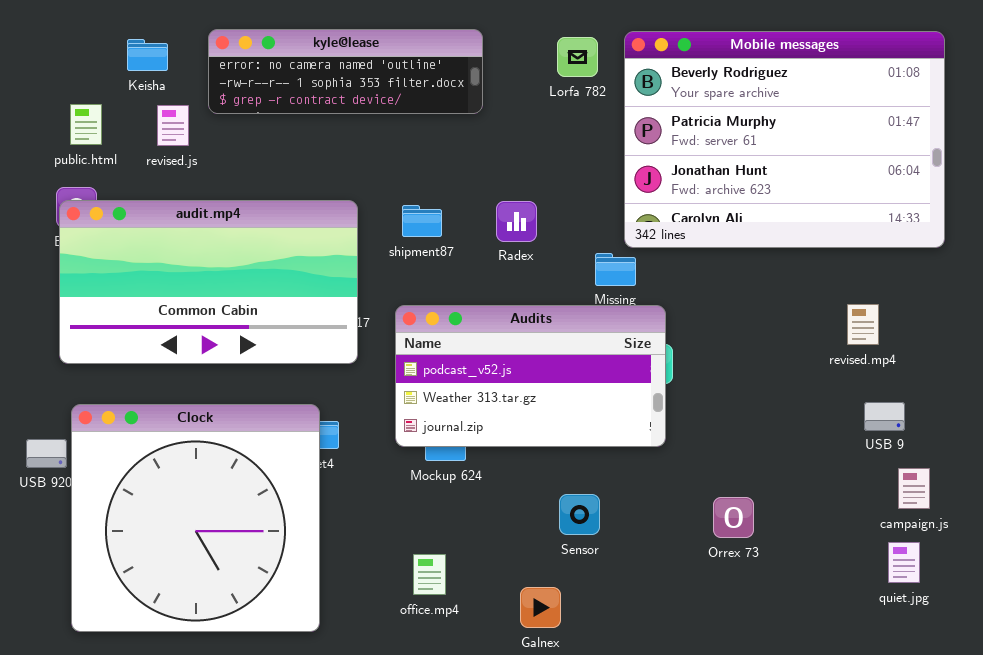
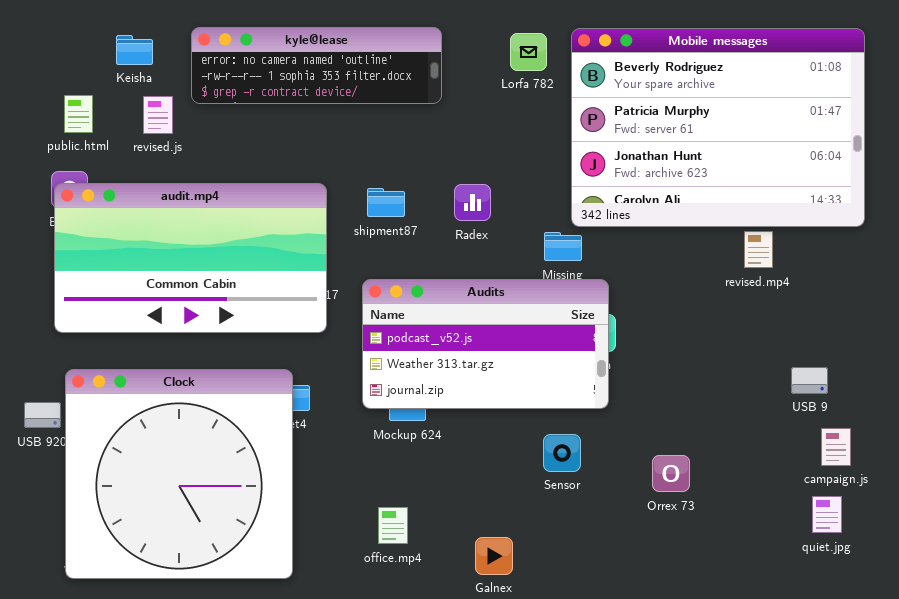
revised.mp4: [847,304,879,345] -> [744,231,773,268], moved
Sensor: [559,494,600,535] -> [543,434,581,472], moved

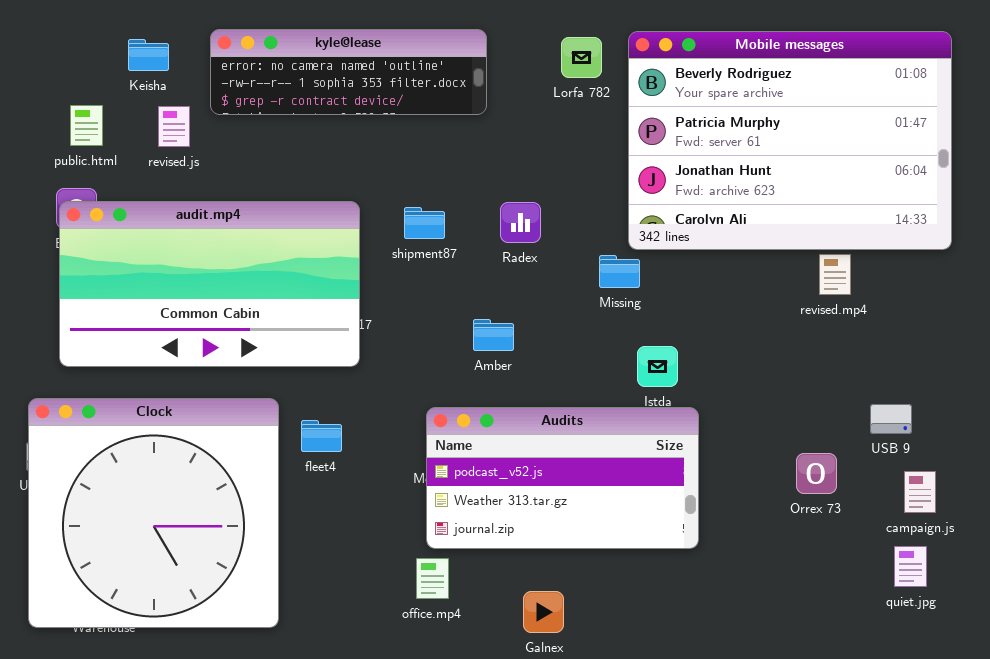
Audits: [362,279,609,409] -> [426,407,699,549], moved
Clock: [65,369,293,579] -> [28,398,279,628], moved
Orrex 73: [652,455,690,492] -> [796,453,837,494], moved

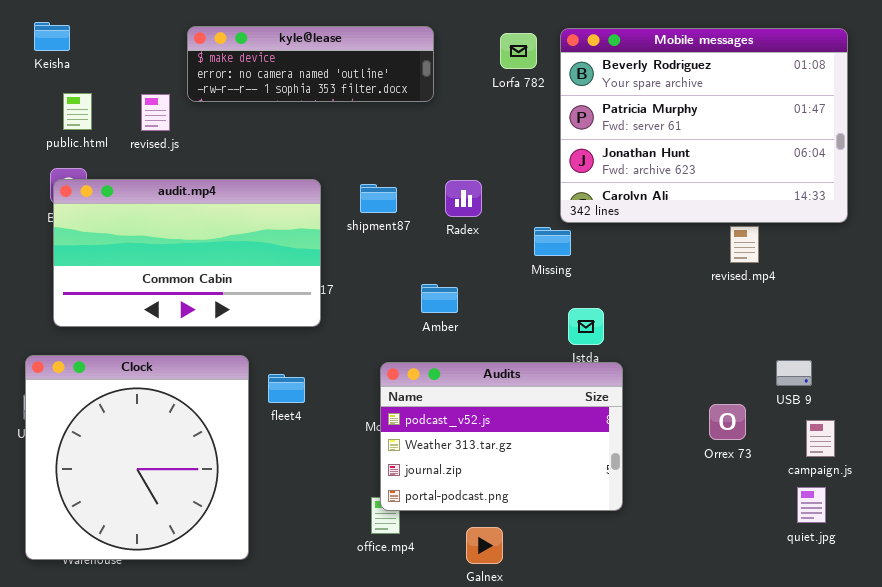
kyle@lease: [210,29,487,115] -> [187,26,434,102], scrolled up 1 row
Keisha: [128,39,169,71] -> [34,22,70,51], moved
Audits: [426,407,699,549] -> [380,362,623,511], resized

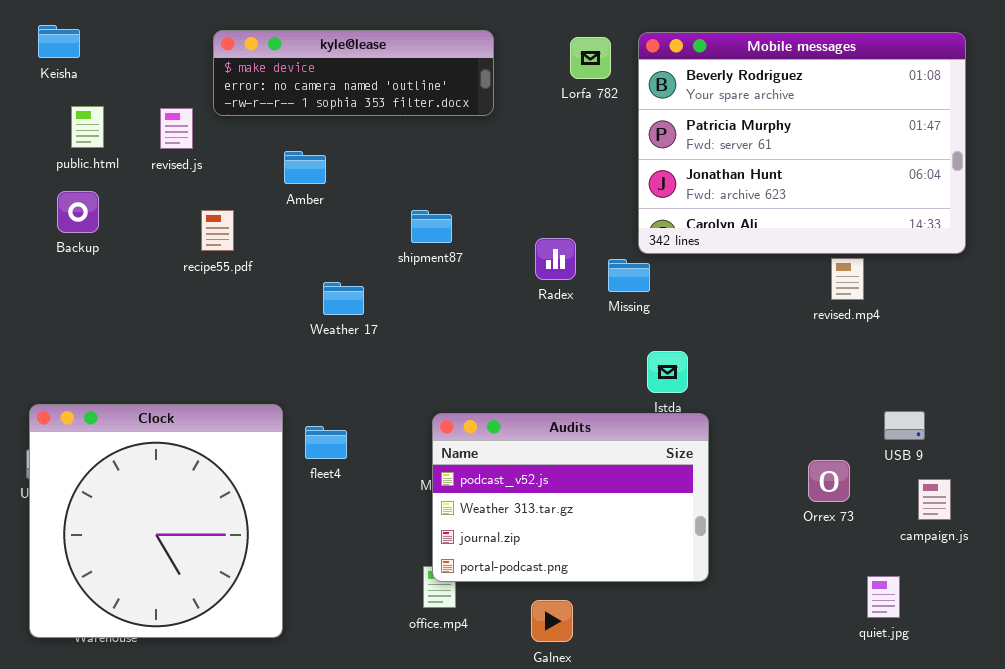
audit.mp4: [53,179,321,327] -> none, closed
Radex: [445,180,482,217] -> [535,238,576,280], moved
Amber: [421,284,458,313] -> [284,151,326,184], moved
quiet.jpg: [797,487,826,523] -> [867,576,900,618], moved

